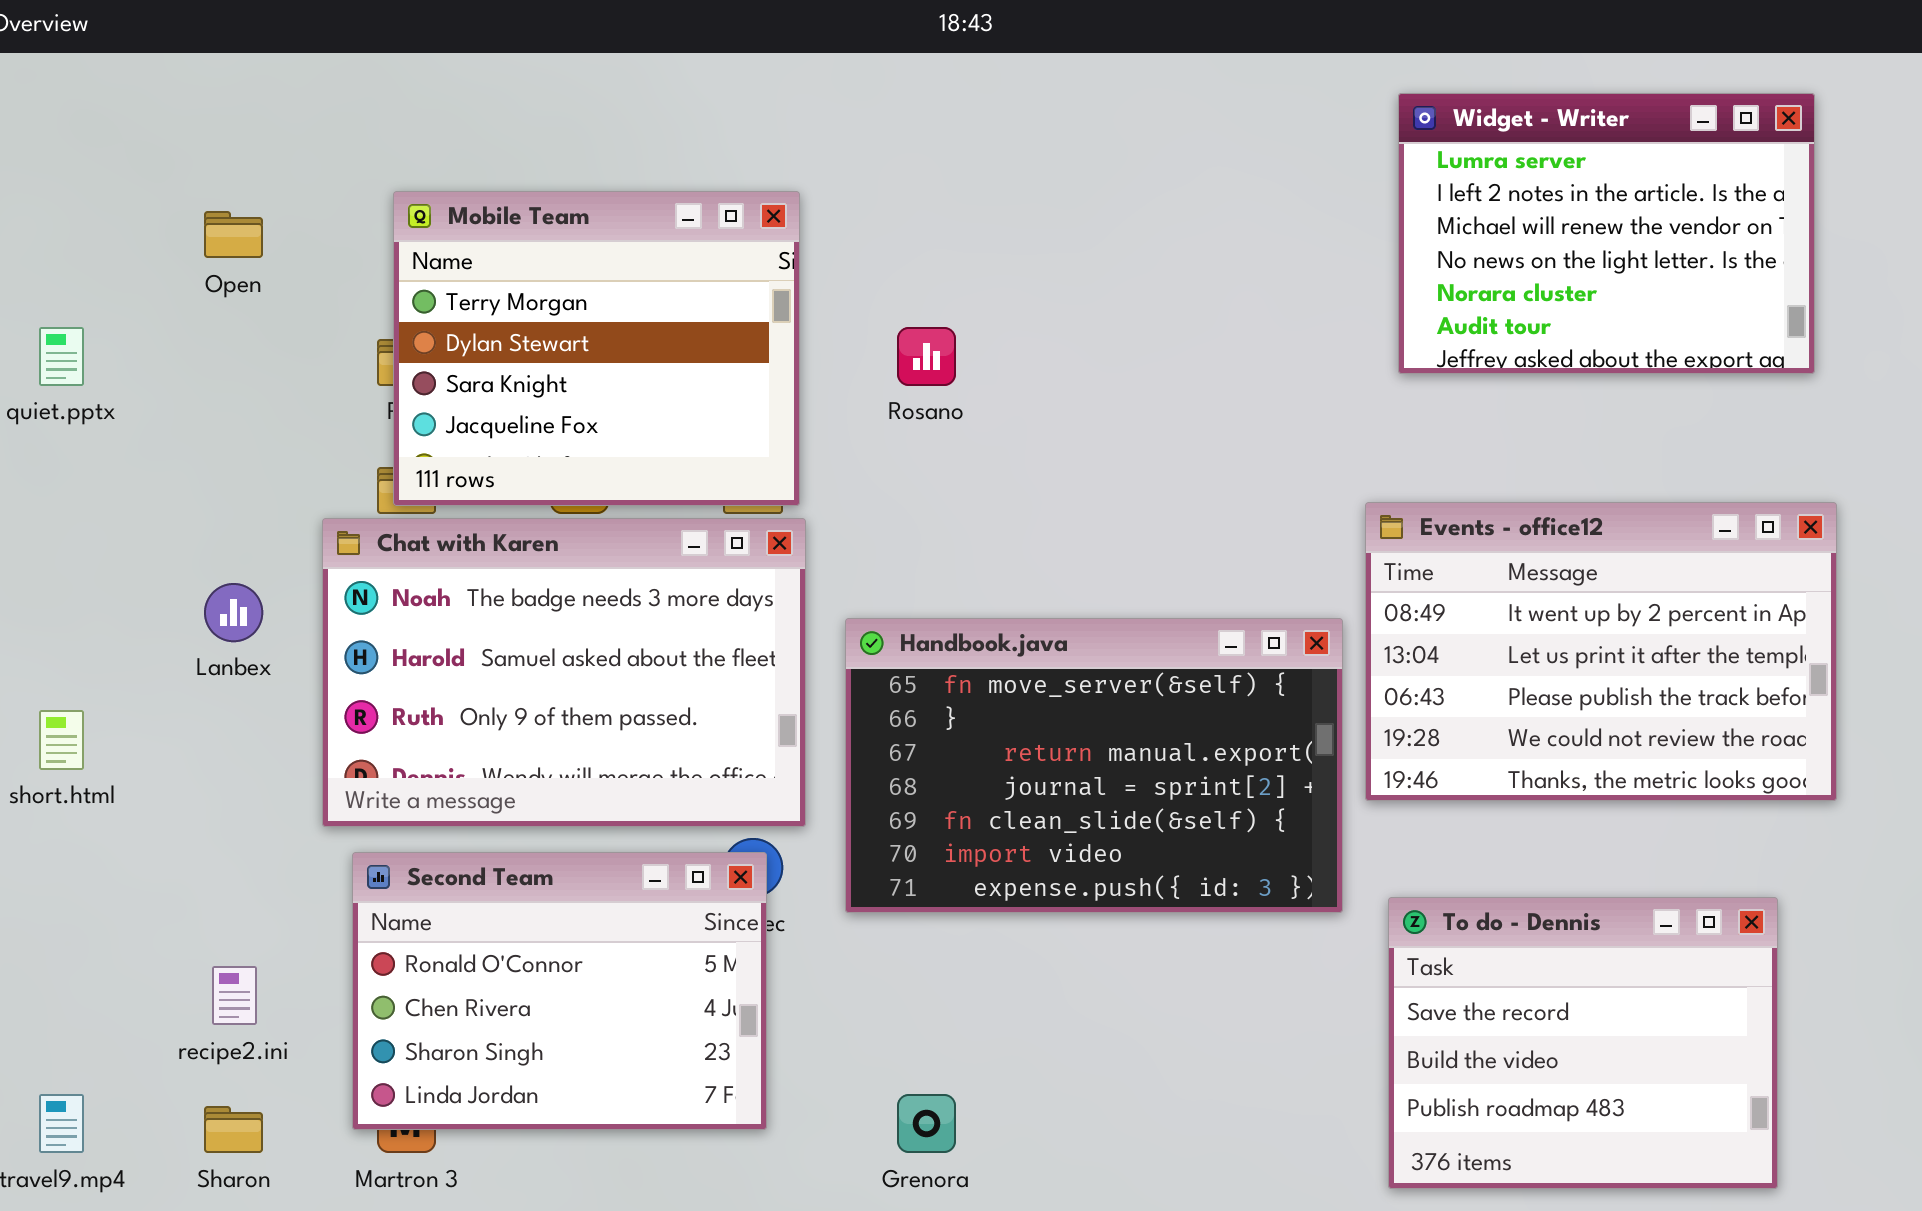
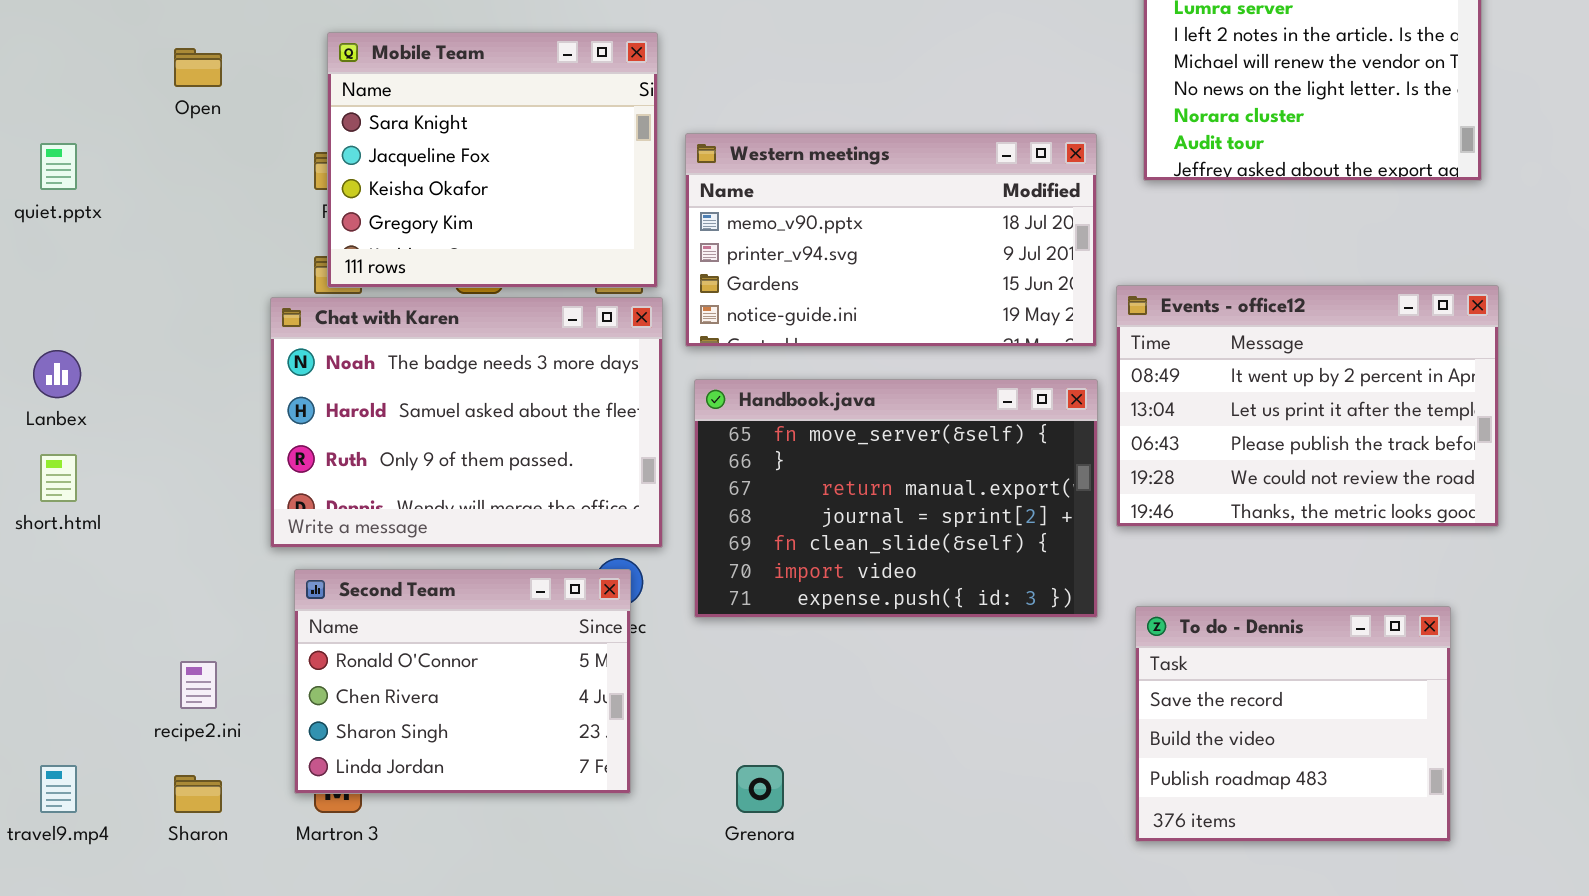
Mobile Team: [393,191,800,506] -> [327,32,658,288], scrolled down 2 rows
Western meetings: none -> [685,133,1097,347], opened
Lanbex: [204,583,263,642] -> [33,350,81,398], moved

